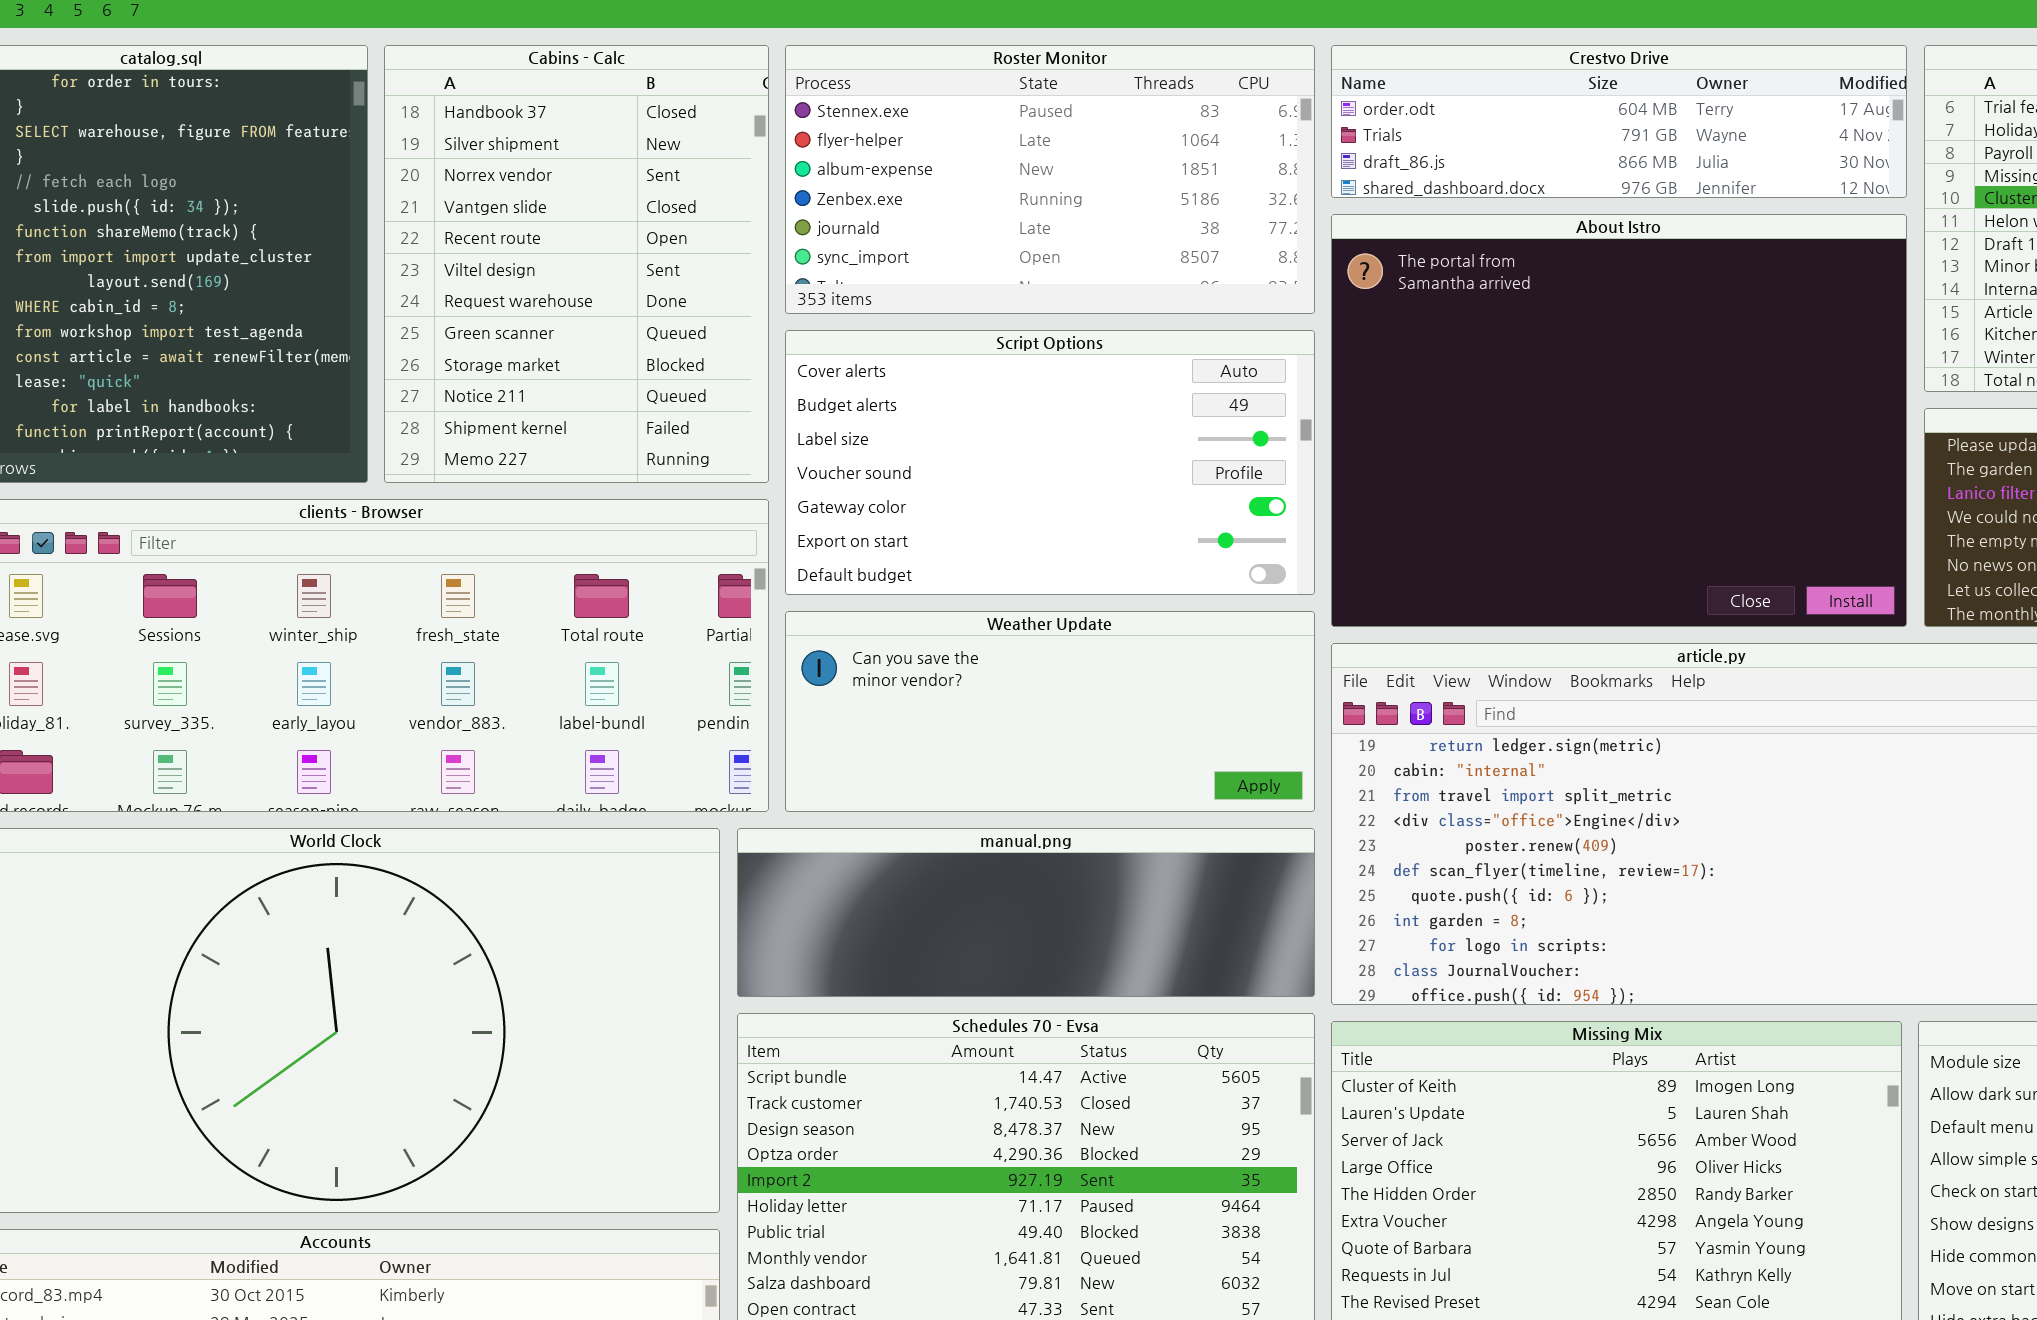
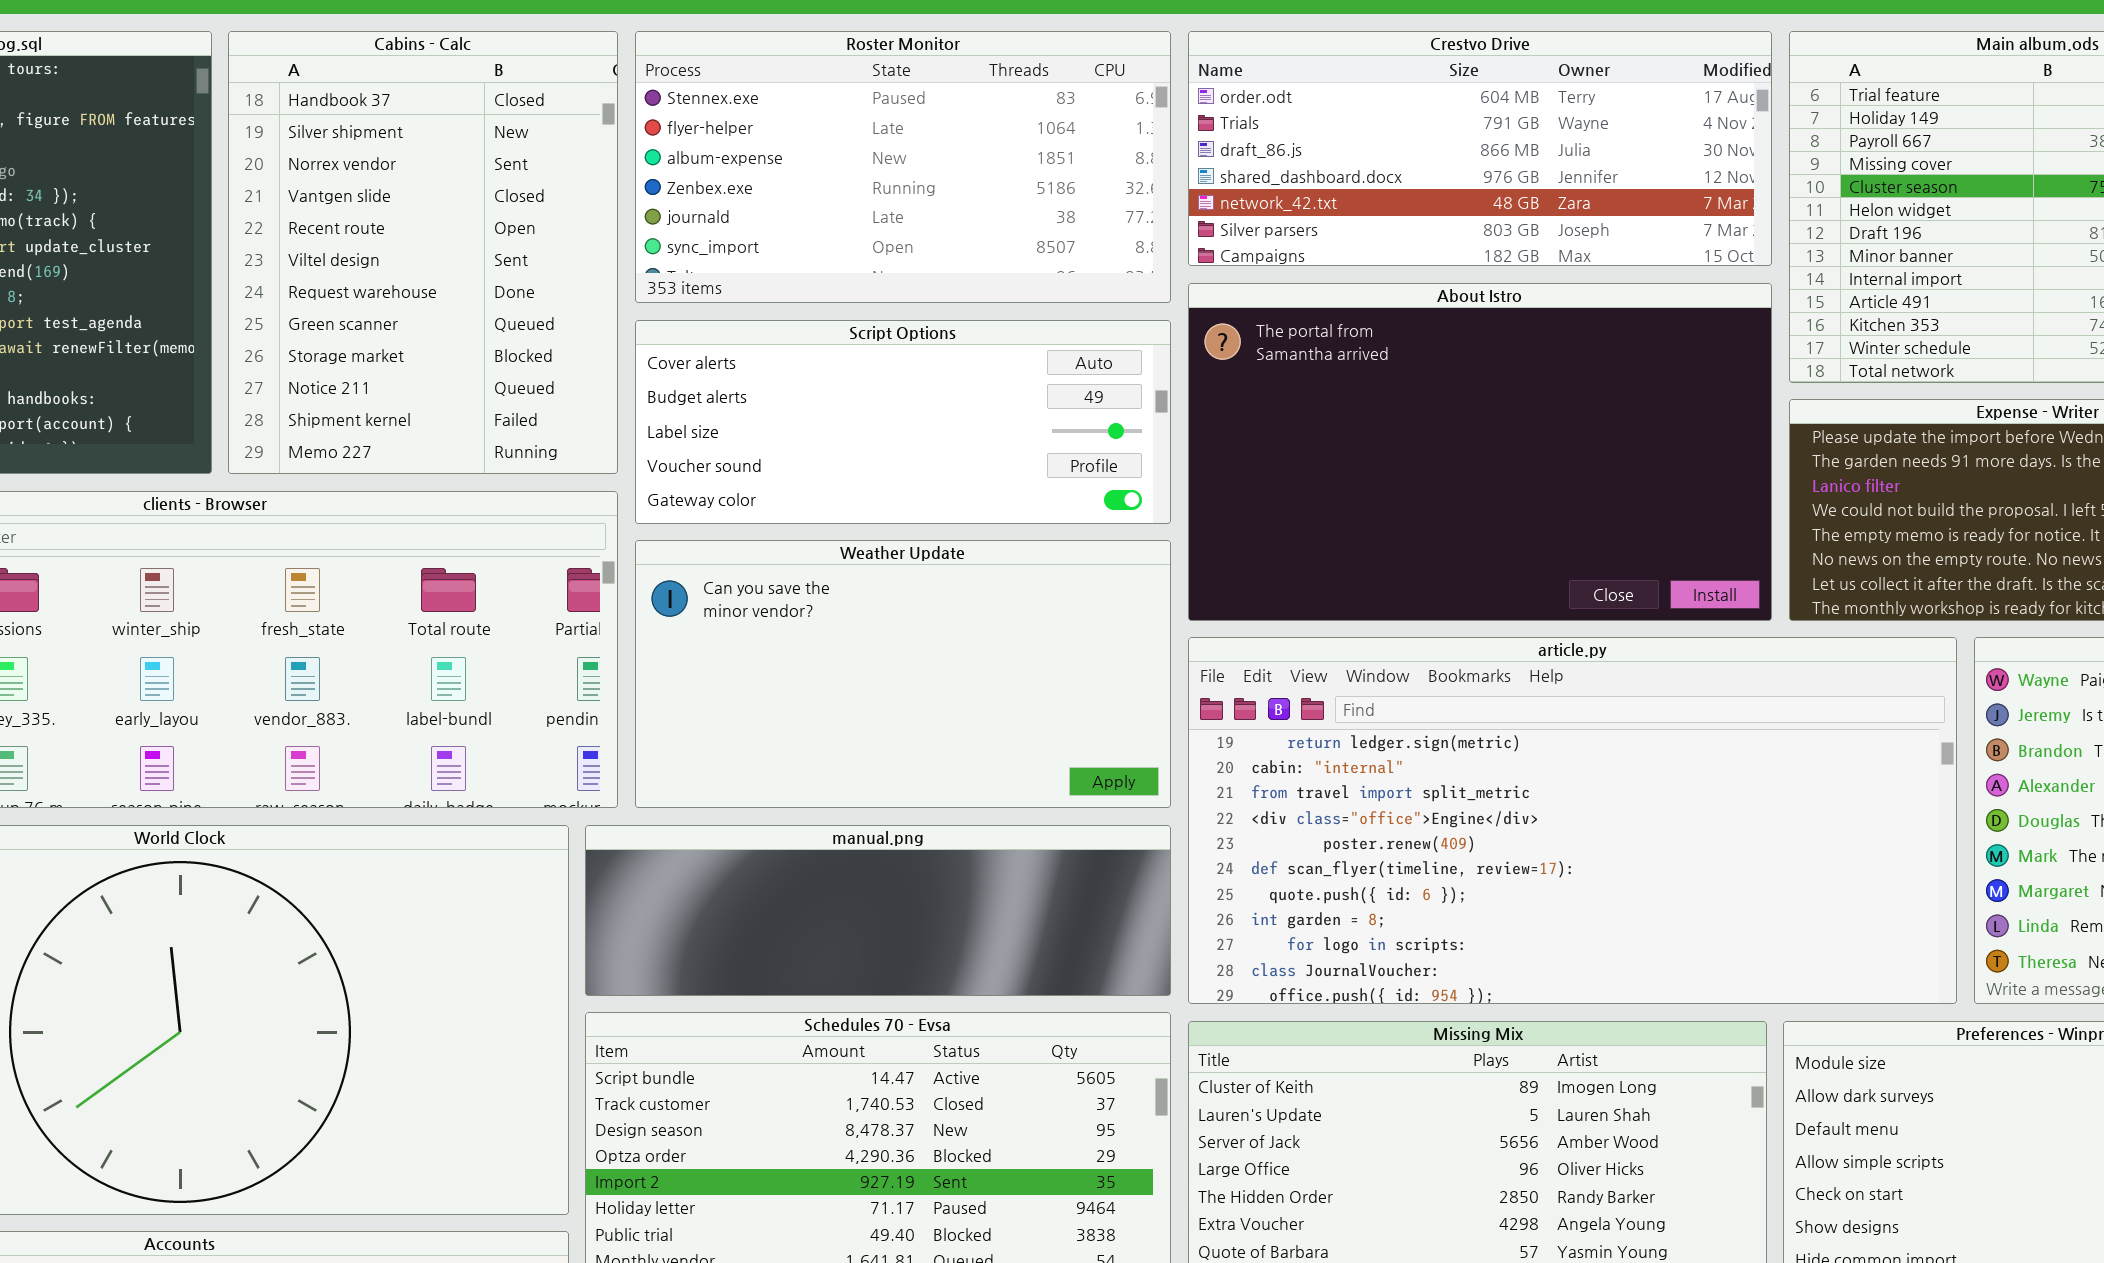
Crestvo Drive: [1331,45,1907,198] -> [1188,31,1772,266], resized
About Istro: [1331,214,1907,627] -> [1188,283,1772,621], resized
Script Options: [785,330,1315,595] -> [635,320,1171,524], resized
Weather Update: [785,611,1315,812] -> [635,540,1171,808], resized

